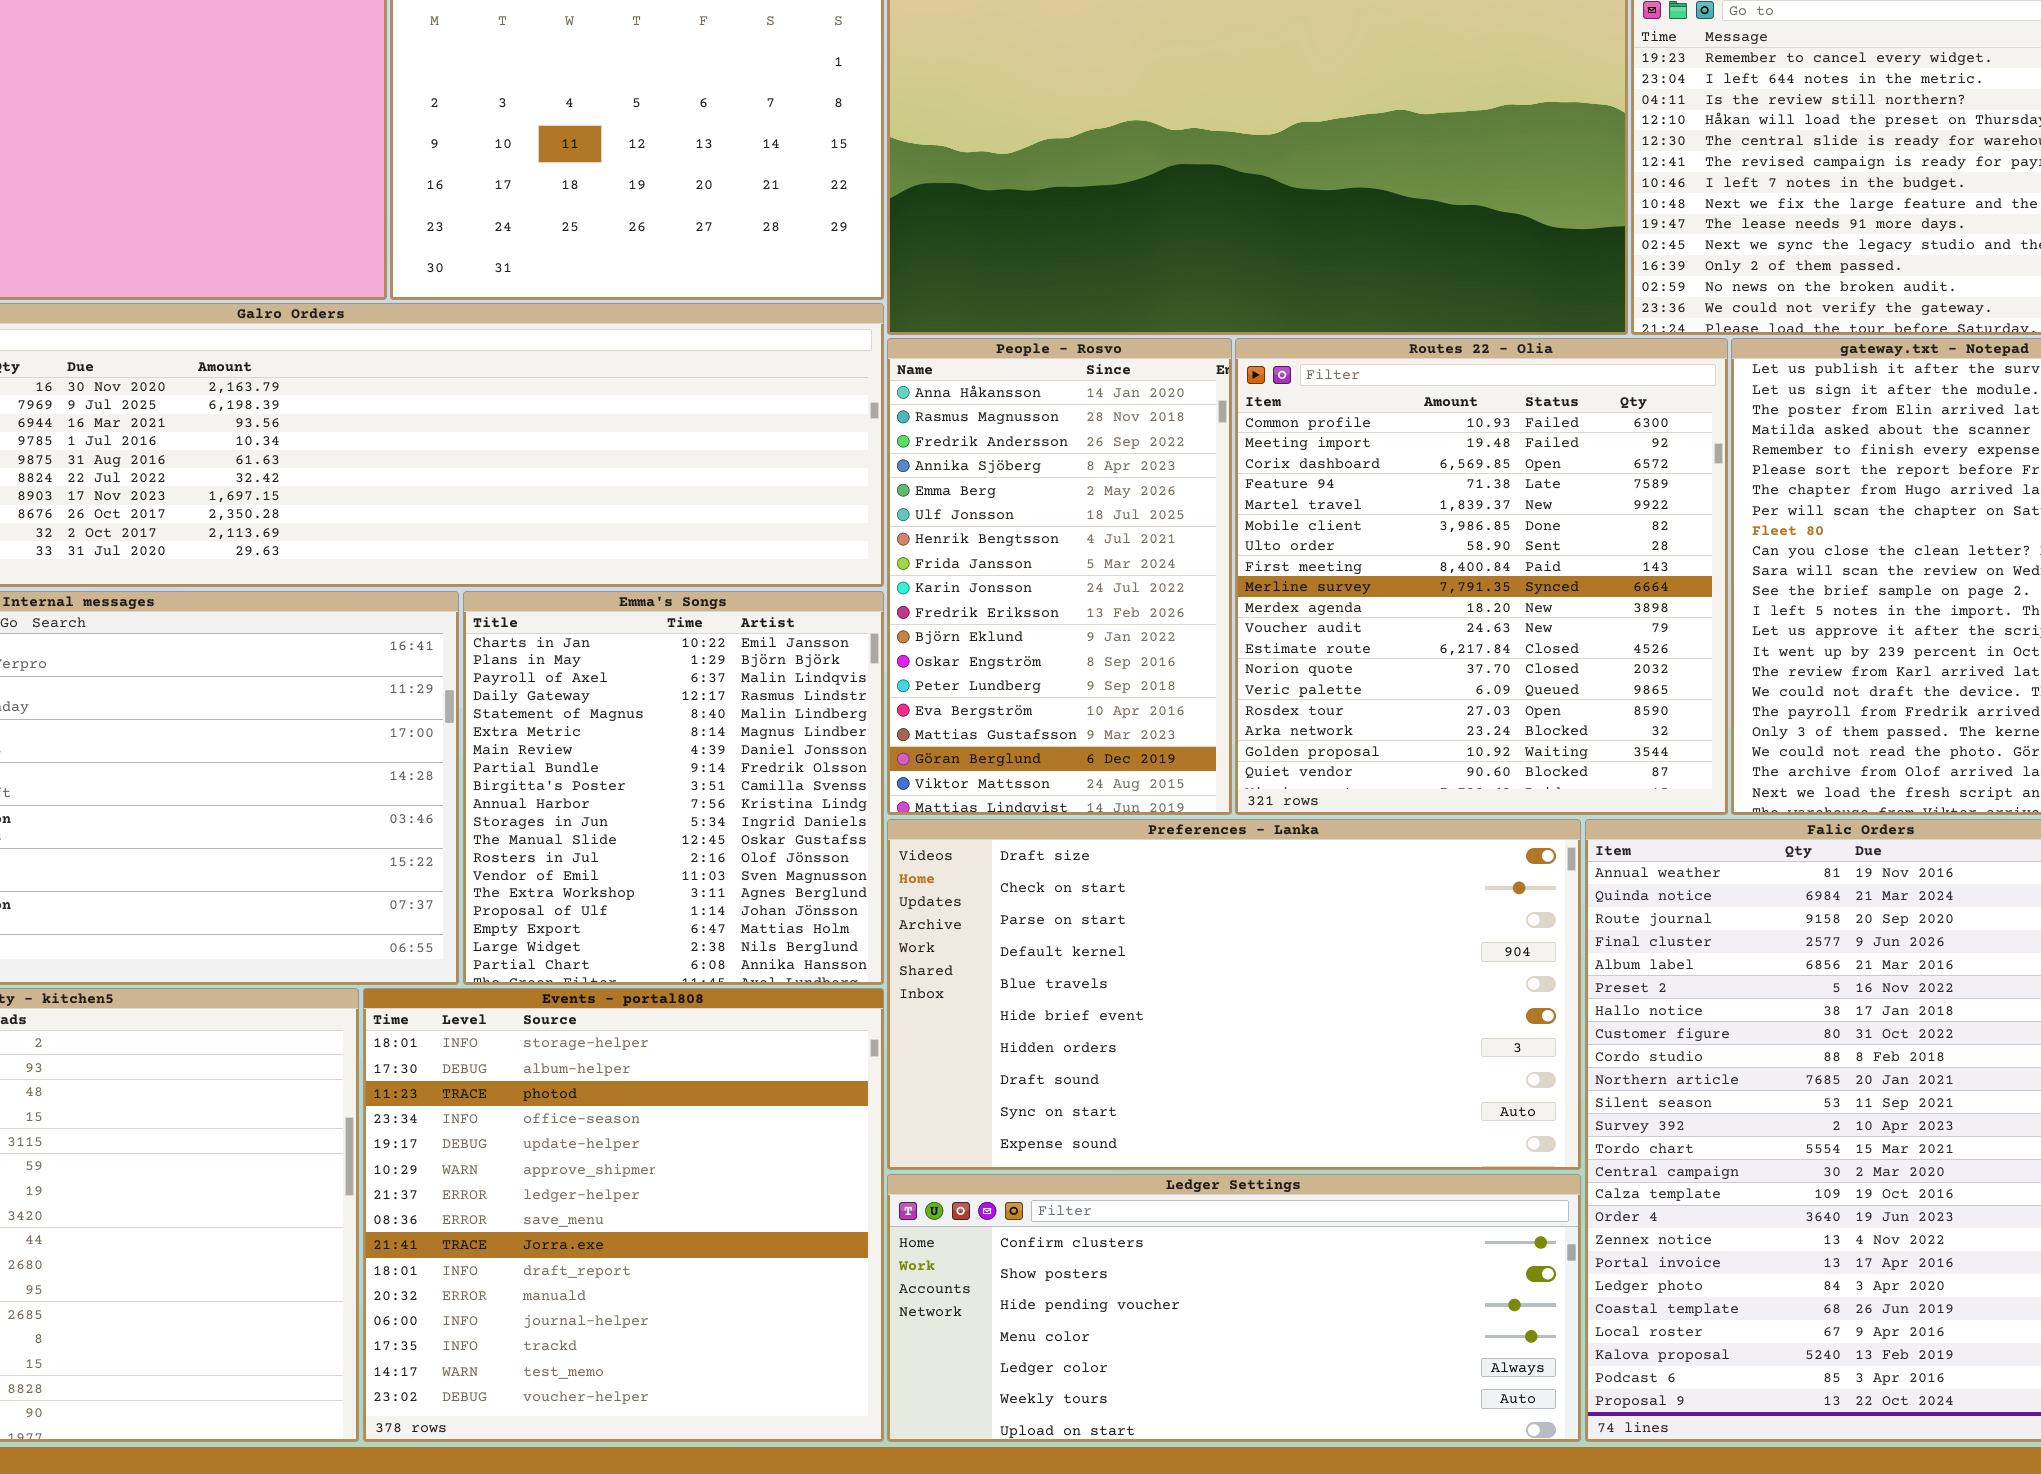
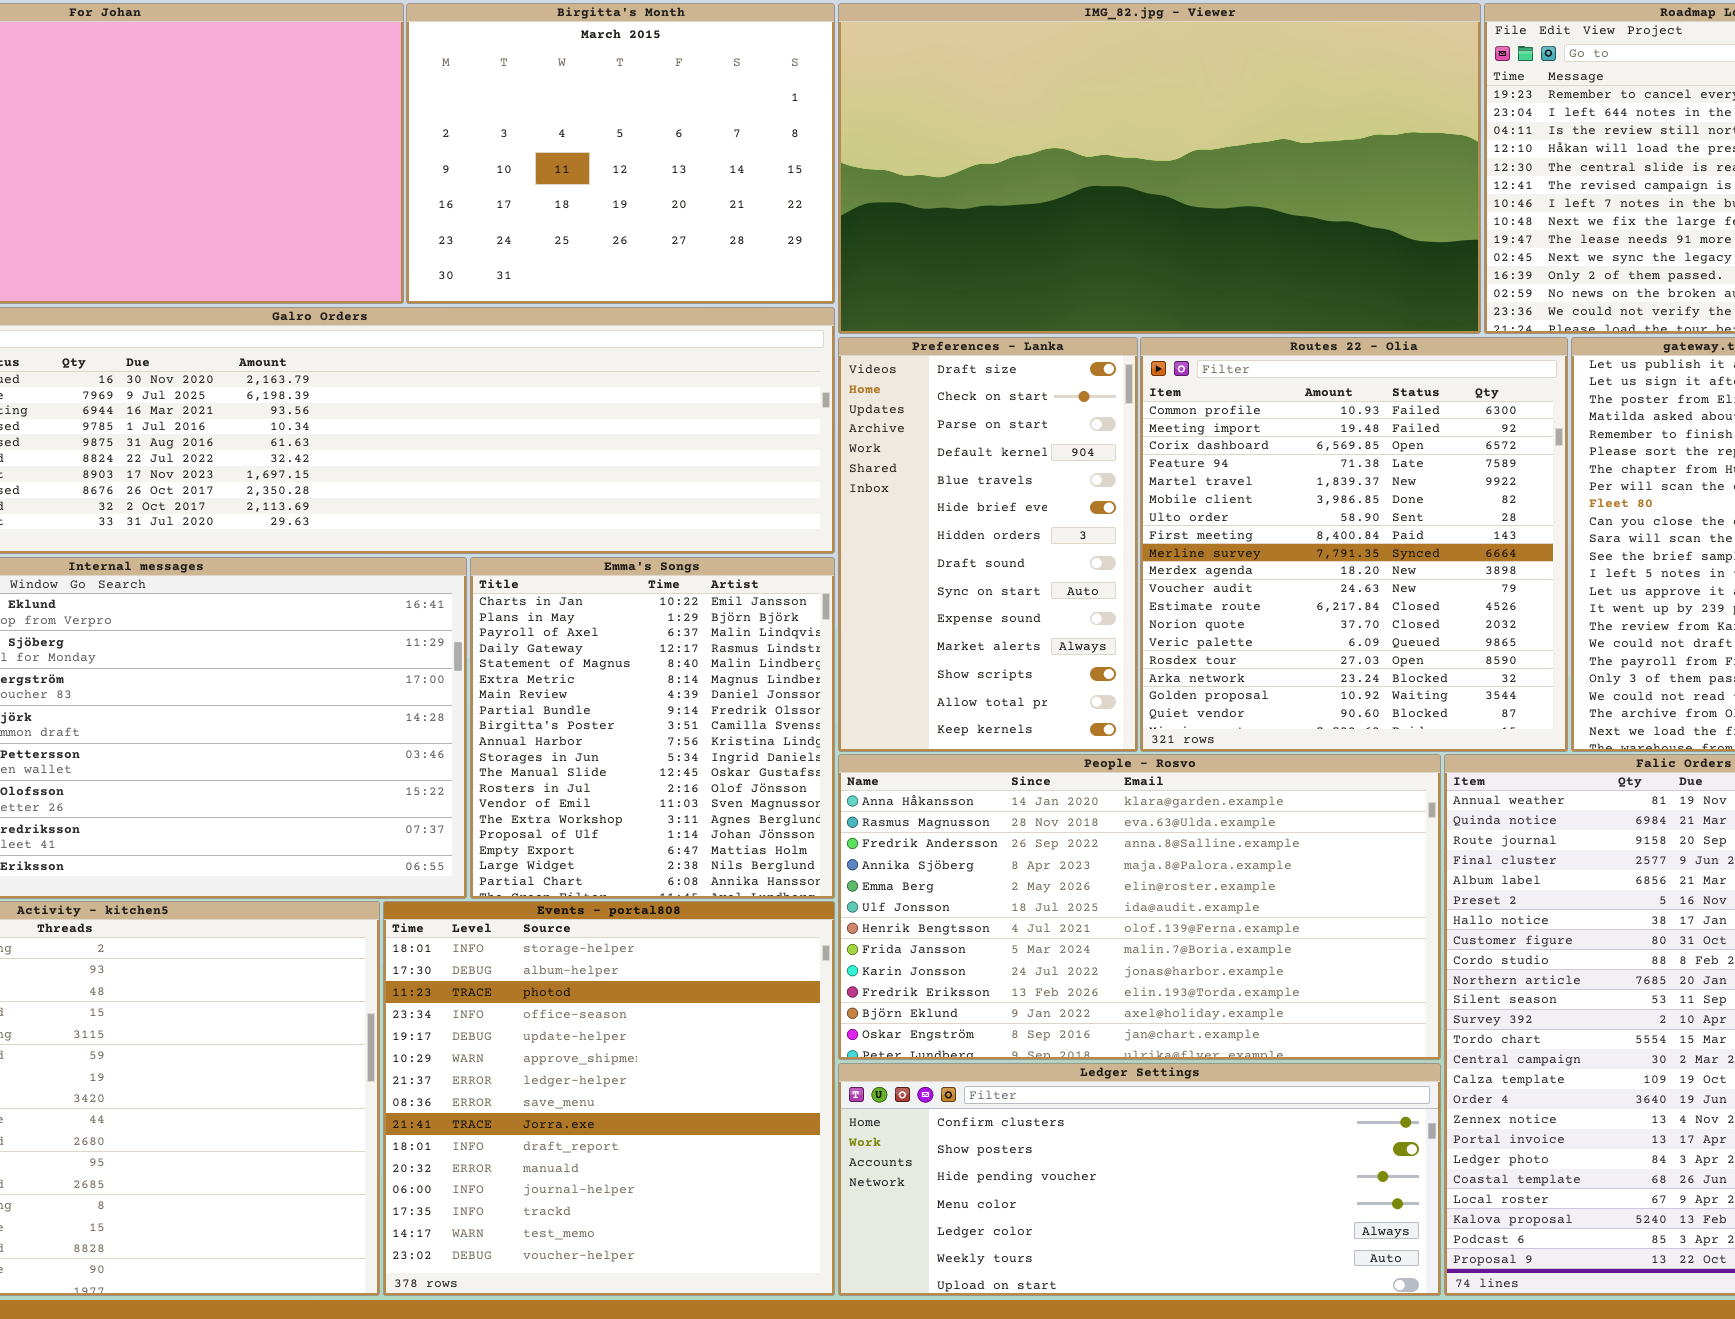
People - Rosvo: [887,338,1232,815] -> [838,754,1441,1060], moved, resized
Preferences - Lanka: [887,819,1581,1170] -> [838,337,1138,752], moved, resized

